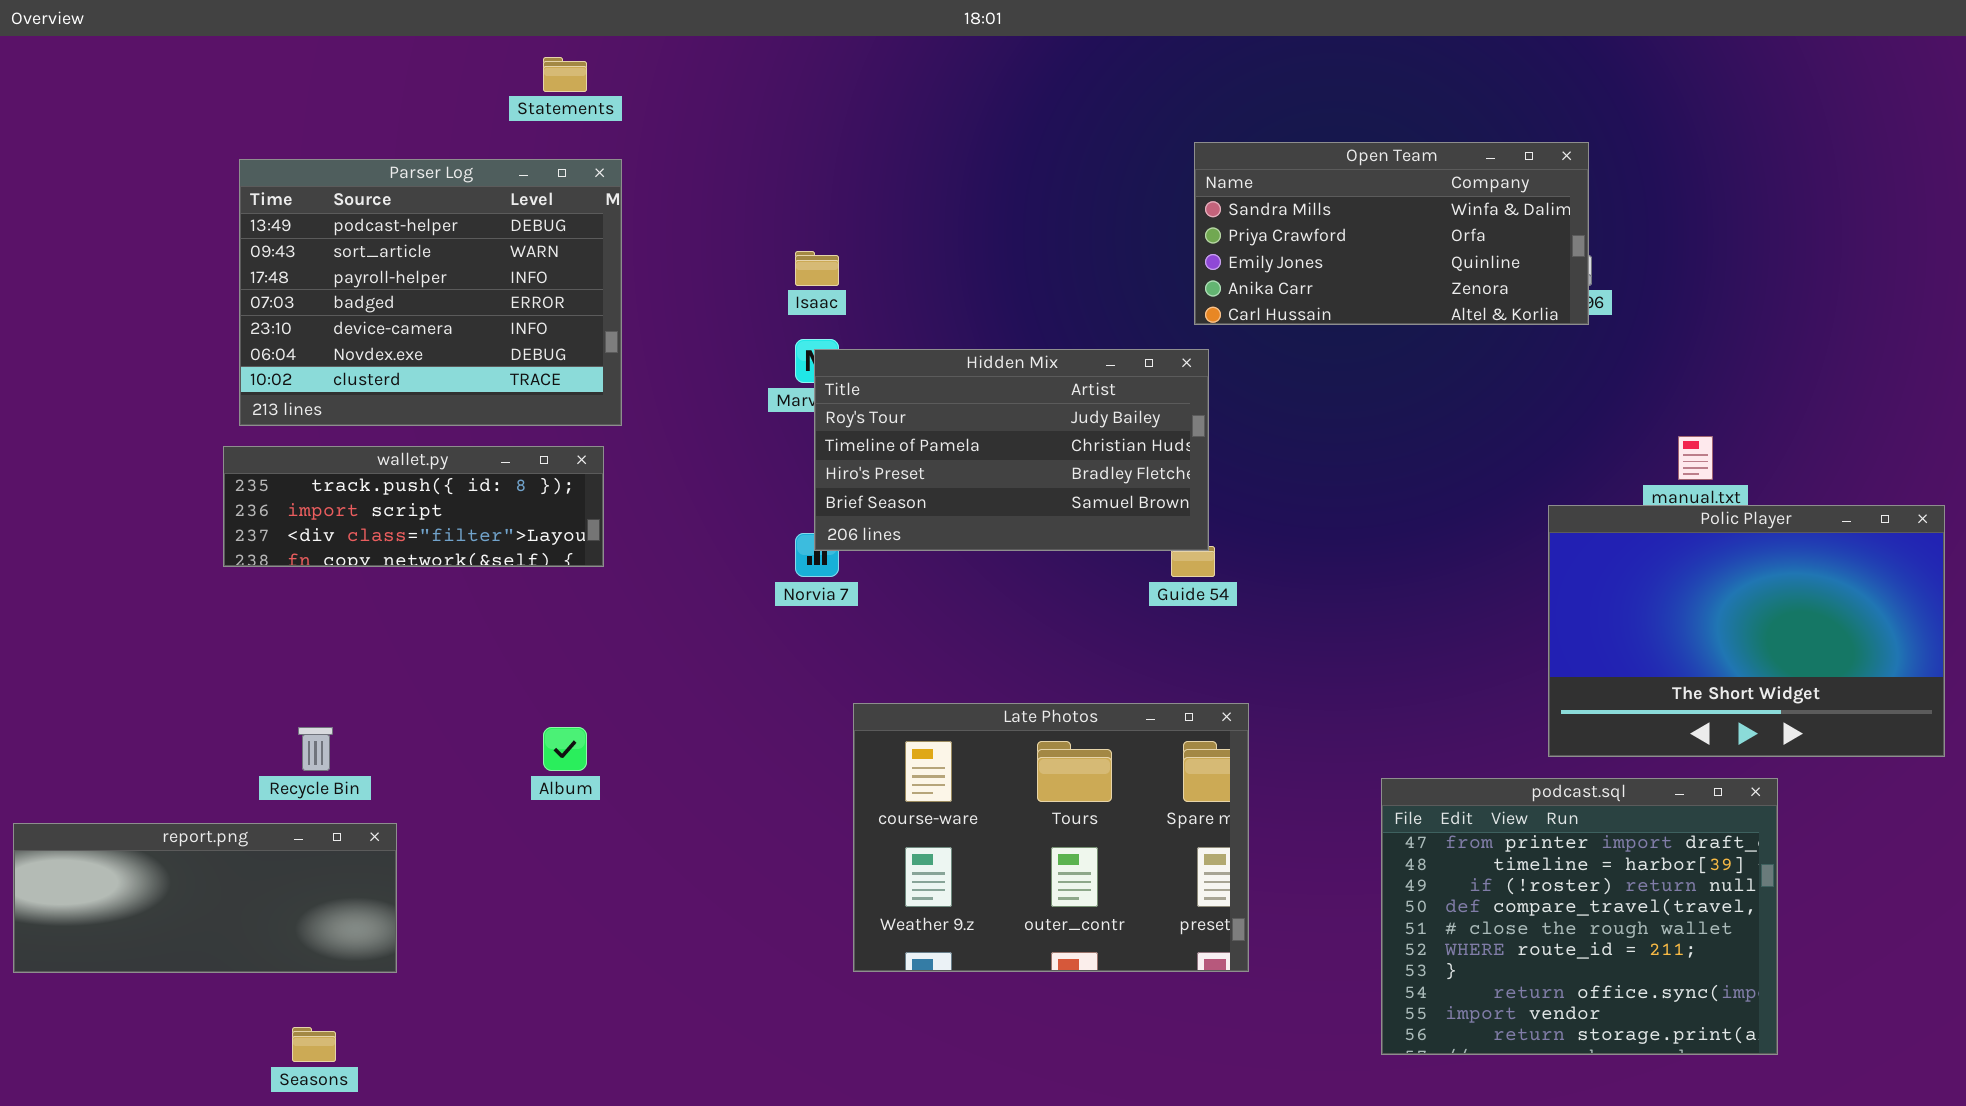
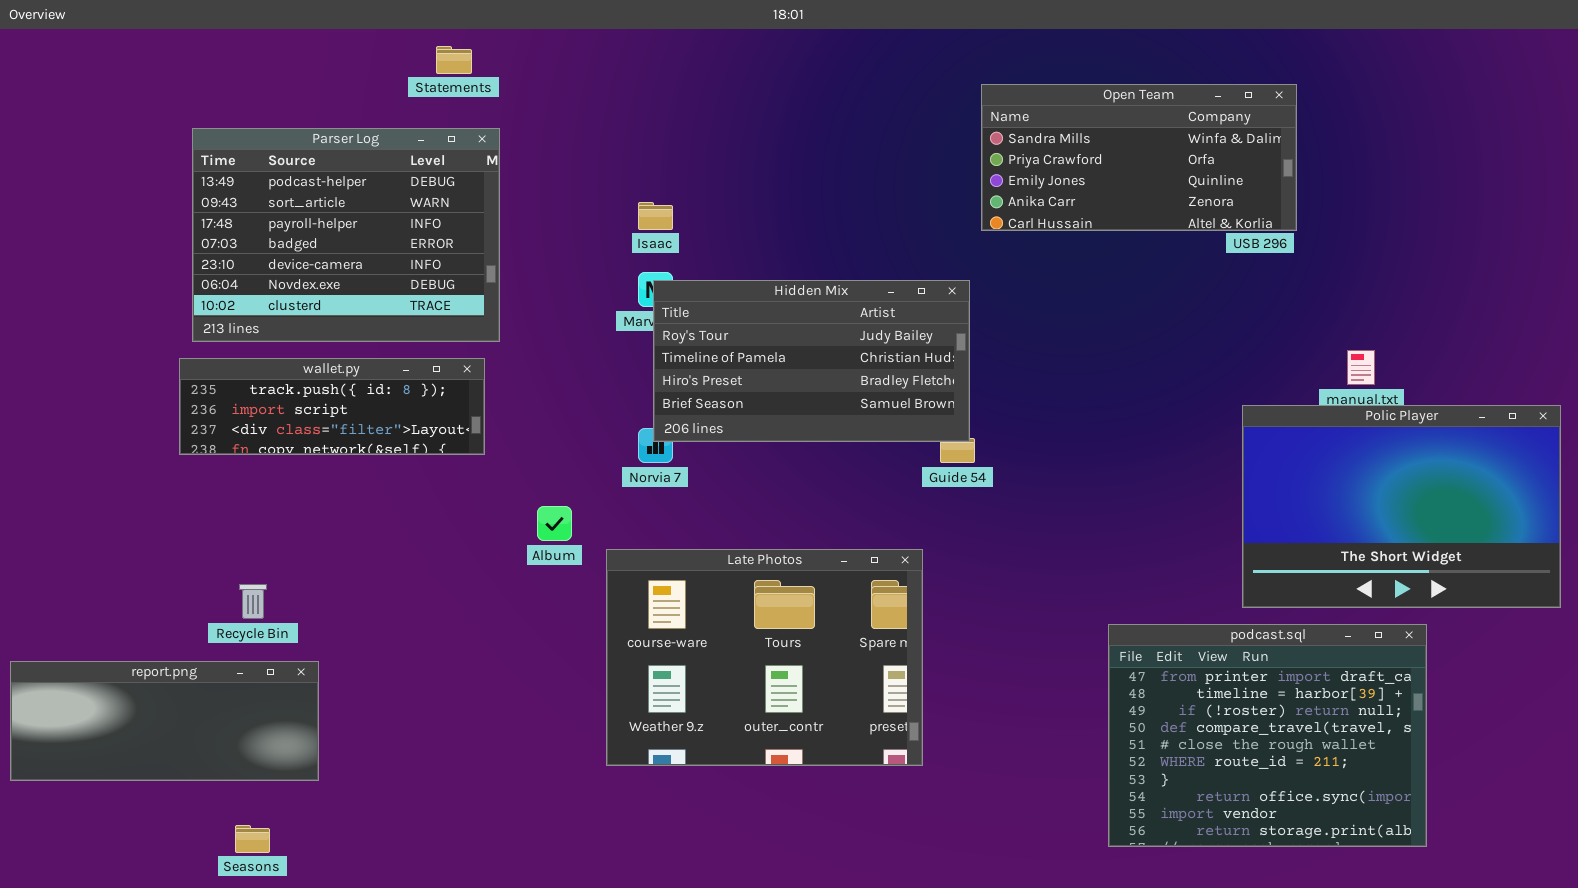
Open Team: [1194,142,1589,325] -> [981,84,1297,231], moved
Late Photos: [853,703,1249,972] -> [606,549,923,766], moved
Album: [543,727,587,771] -> [537,506,572,541], moved

